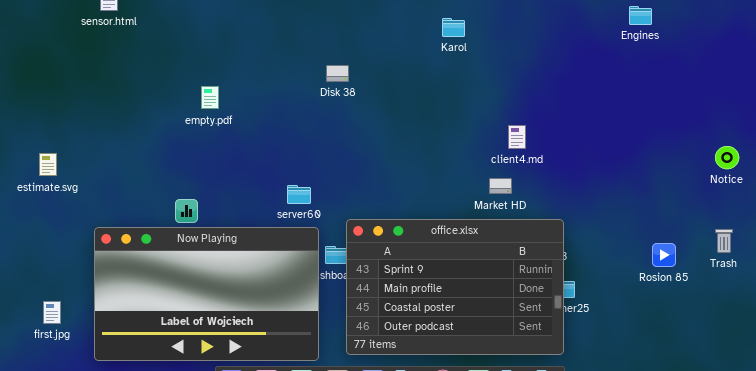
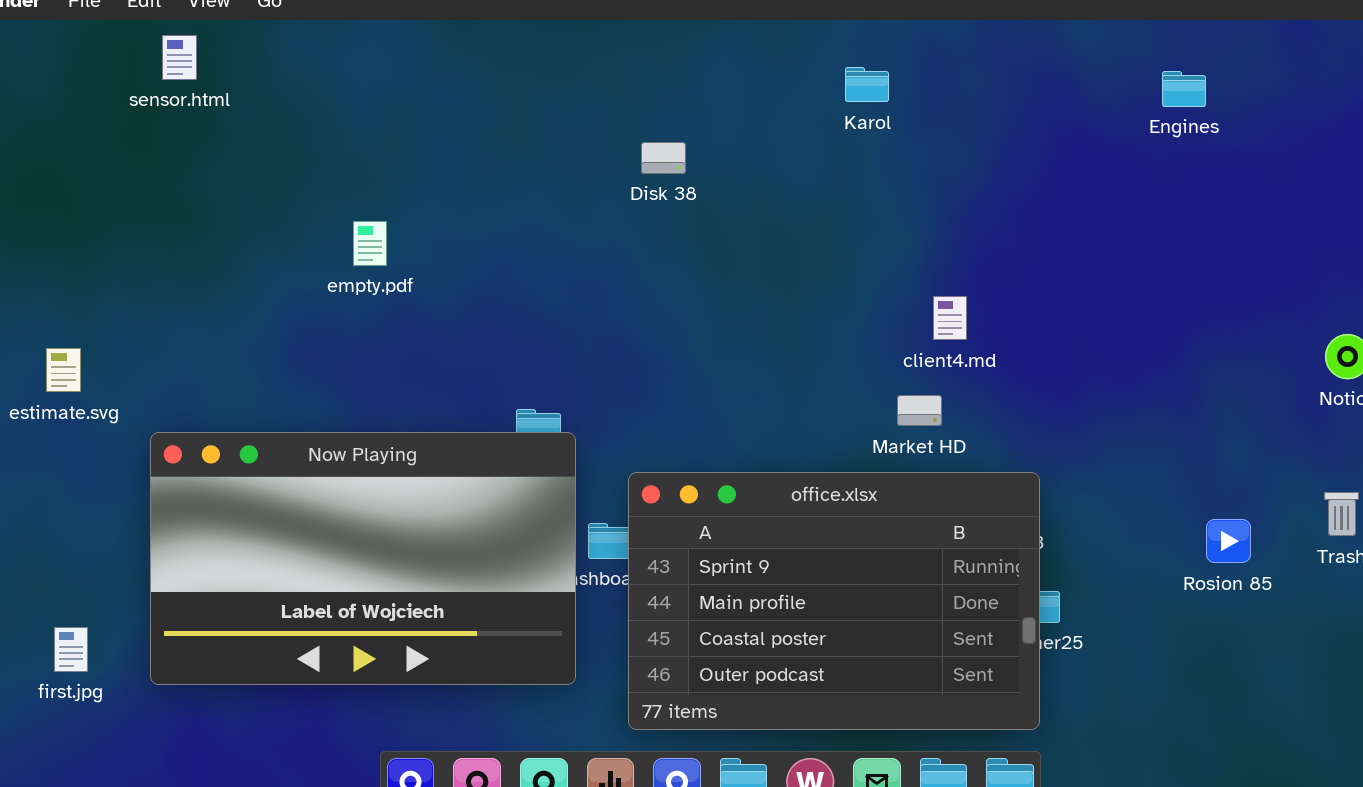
Karol: [442,18,465,37] -> [845,67,889,102], moved
Disk 38: [326,65,349,82] -> [641,142,686,174], moved
Now Playing: [94,227,319,361] -> [150,432,576,685], moved

